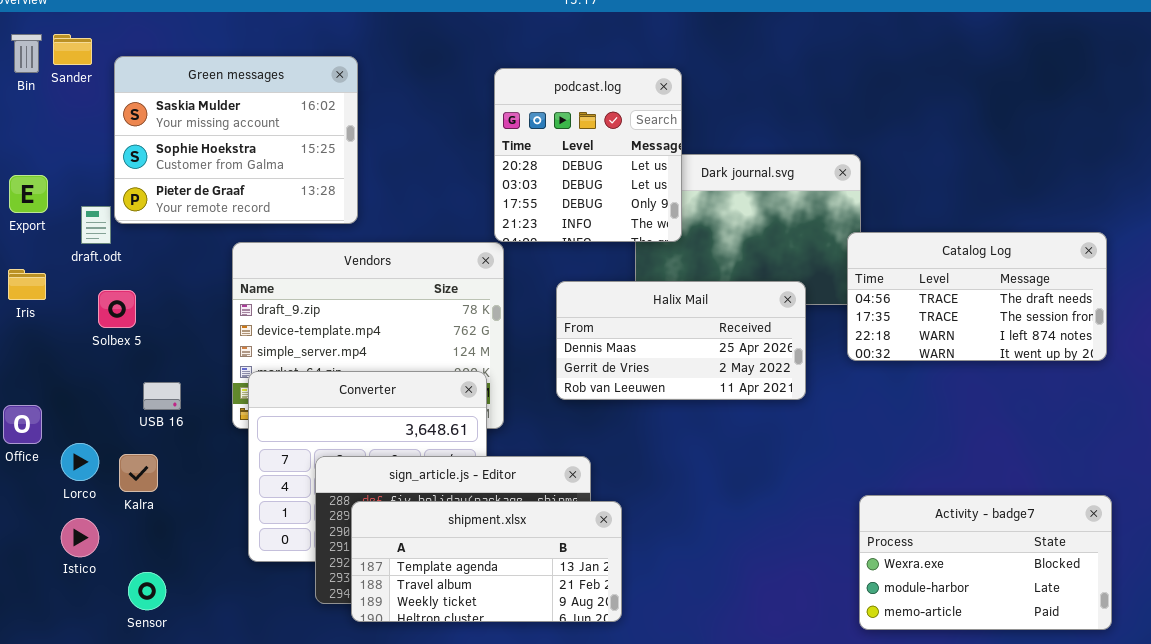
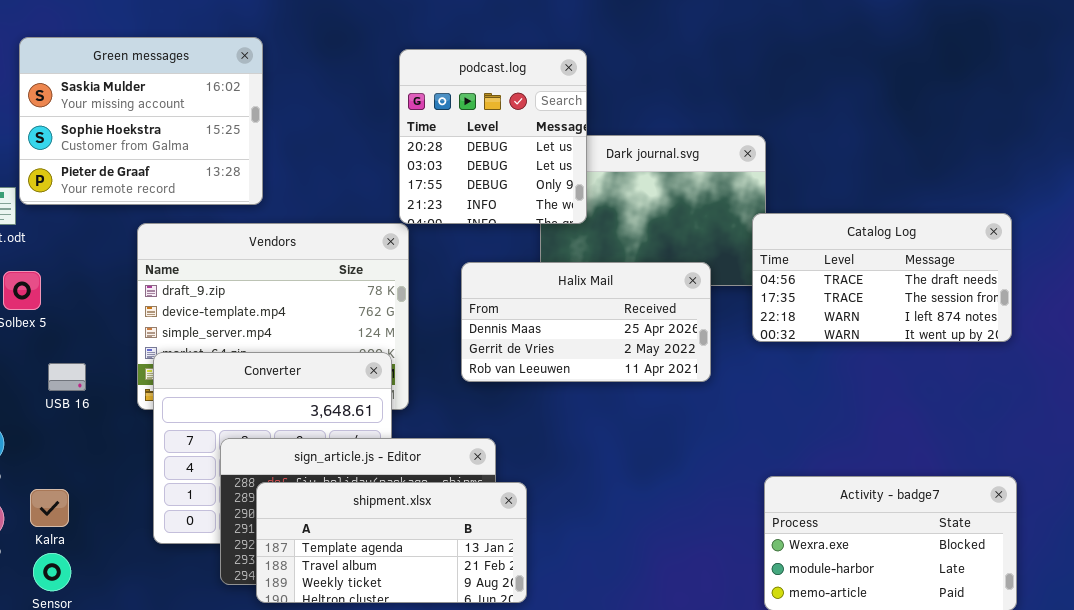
Kalra: [119,454,158,492] -> [30,489,69,527], moved

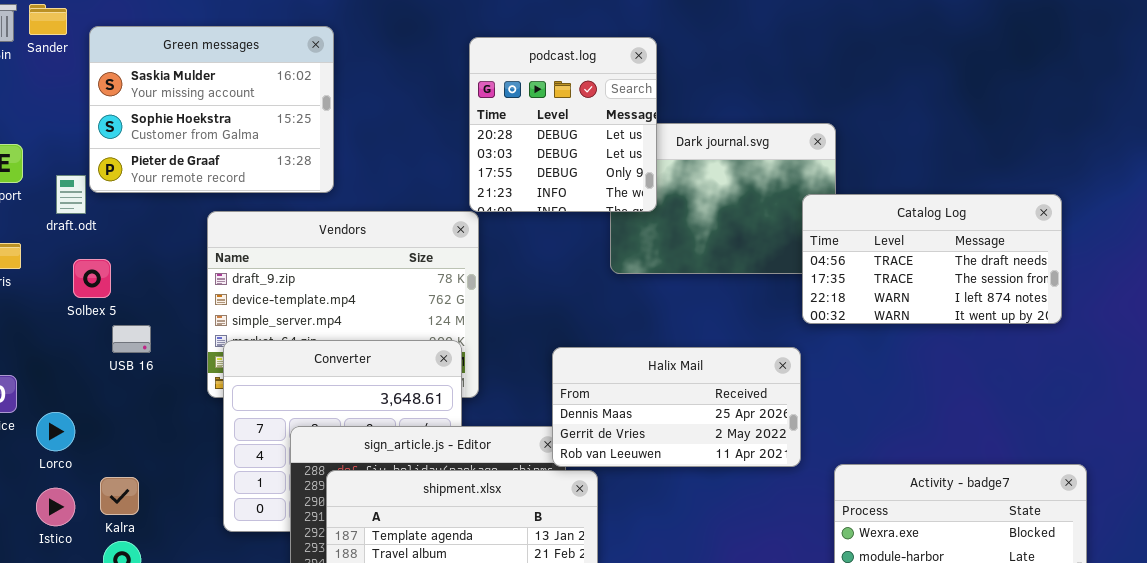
Catalog Log: [752,213,1012,342] -> [802,194,1062,324], moved
Halix Mail: [461,262,711,382] -> [552,347,801,467], moved
USB 16: [48,363,86,391] -> [112,325,151,353], moved

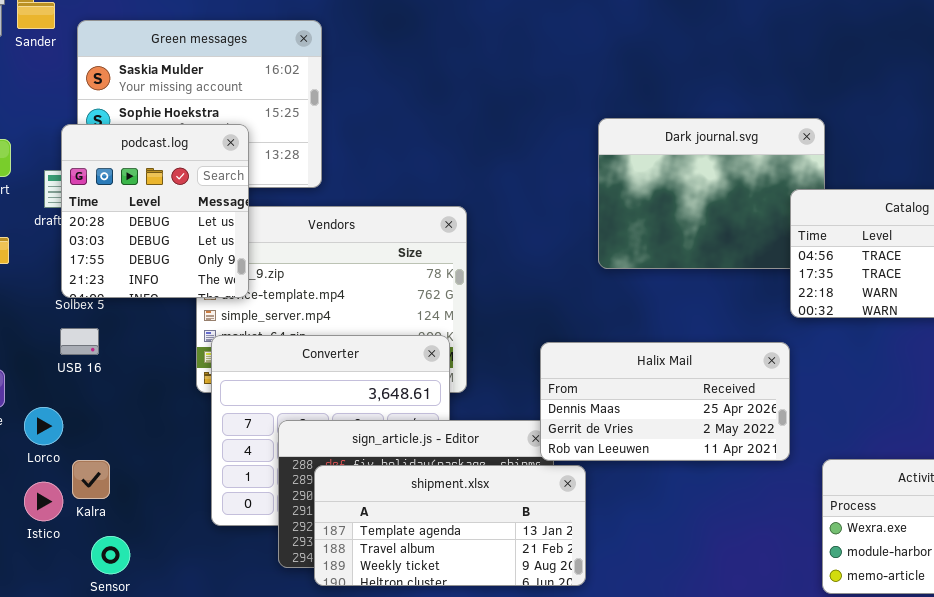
podcast.log: [469,37,657,212] -> [61,124,249,298], moved
USB 16: [112,325,151,353] -> [60,328,99,355], moved
Kalra: [100,477,139,515] -> [72,460,110,499], moved

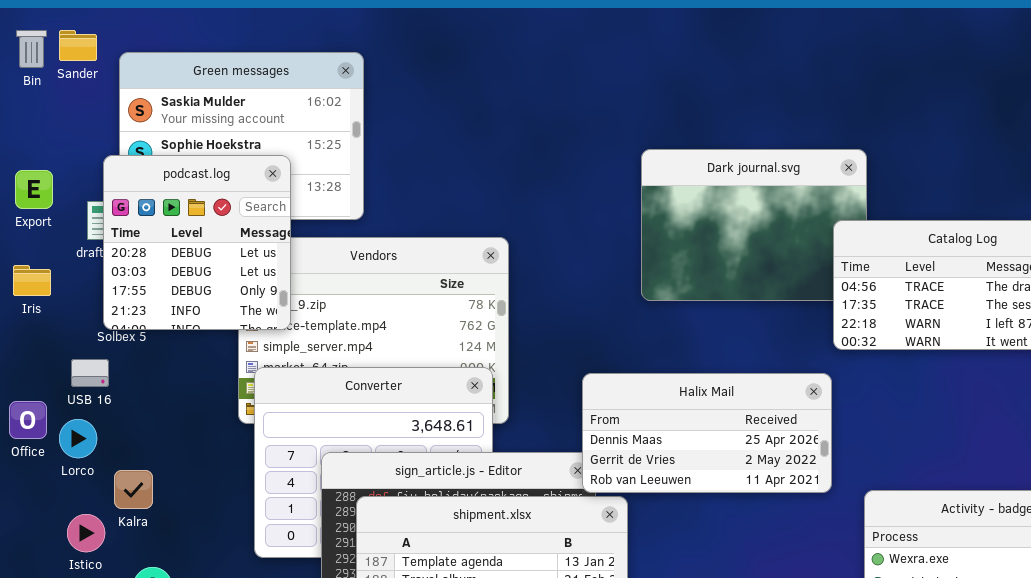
USB 16: [60,328,99,355] -> [71,359,109,387], moved
Lorco: [24,407,63,445] -> [59,419,97,458], moved
Kalra: [72,460,110,499] -> [114,470,153,509], moved

